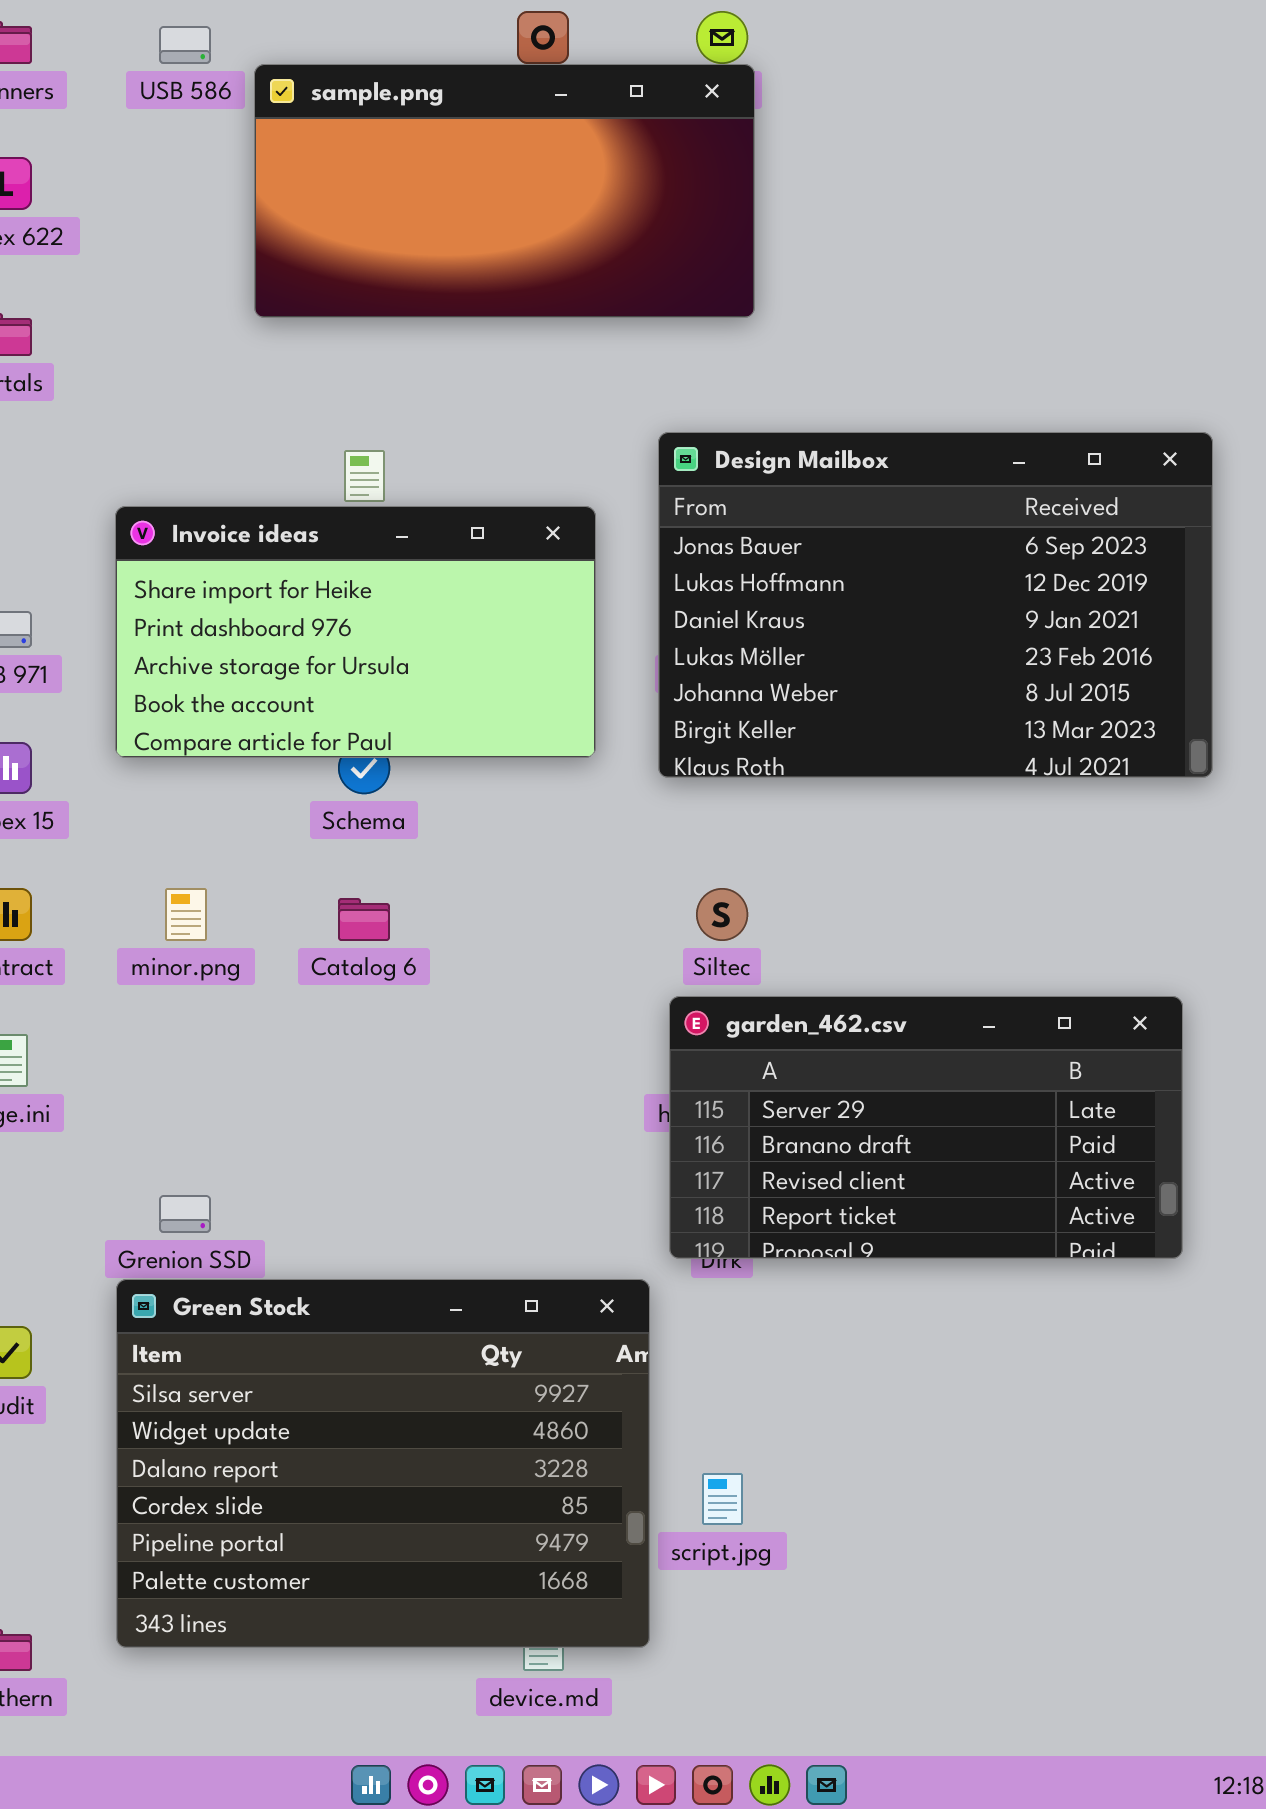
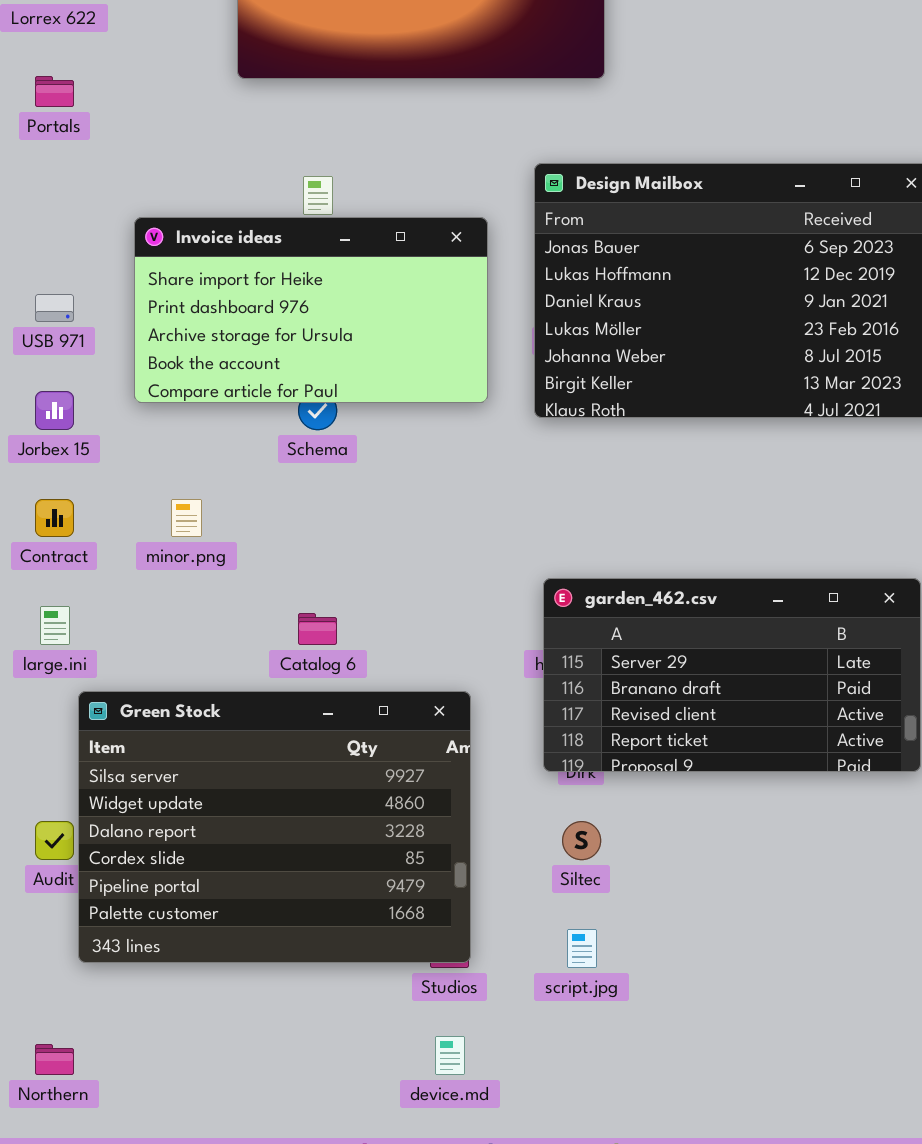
Siltec: [696,888,748,941] -> [562,821,601,860], moved
Catalog 6: [338,898,390,941] -> [298,613,337,645], moved
Green Stock: [116,1279,650,1648] -> [78,691,471,963], moved

